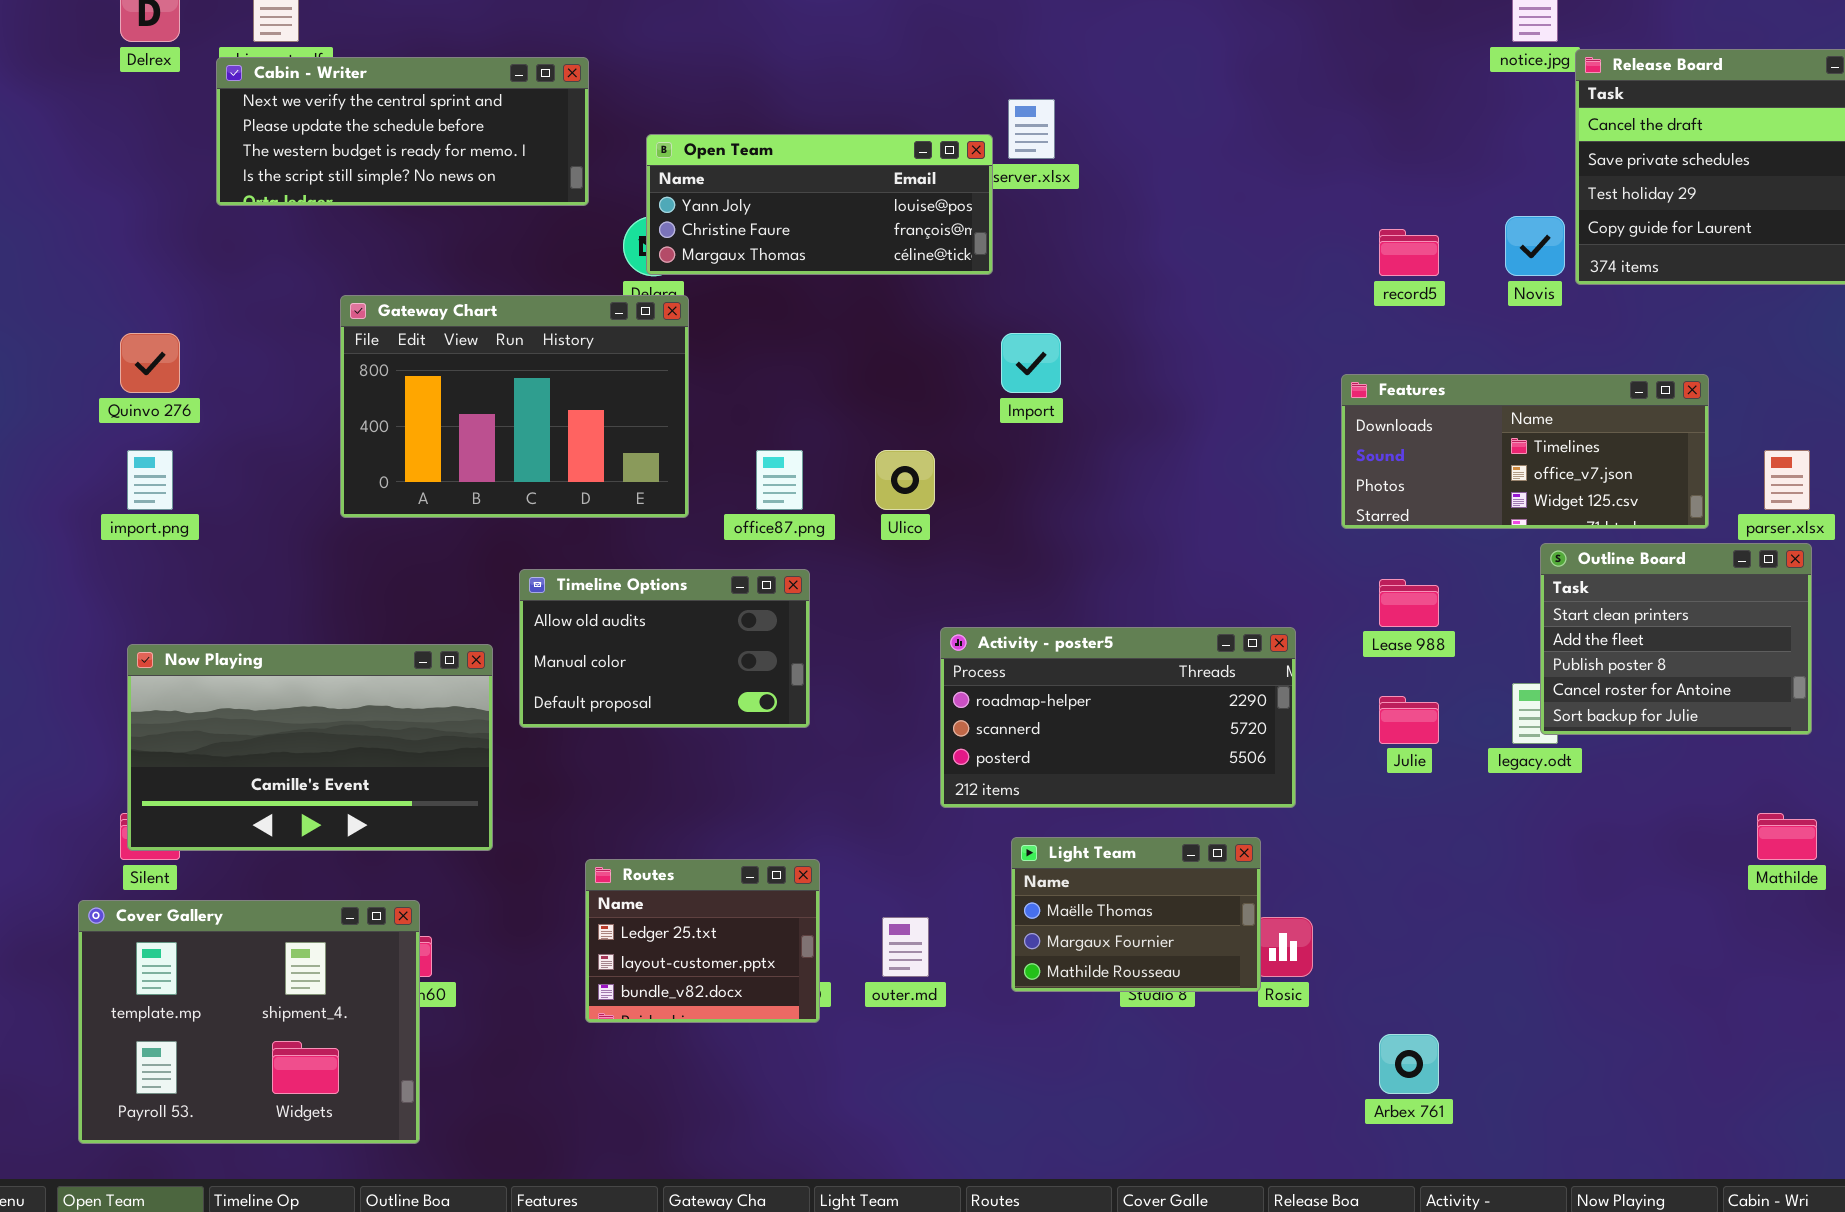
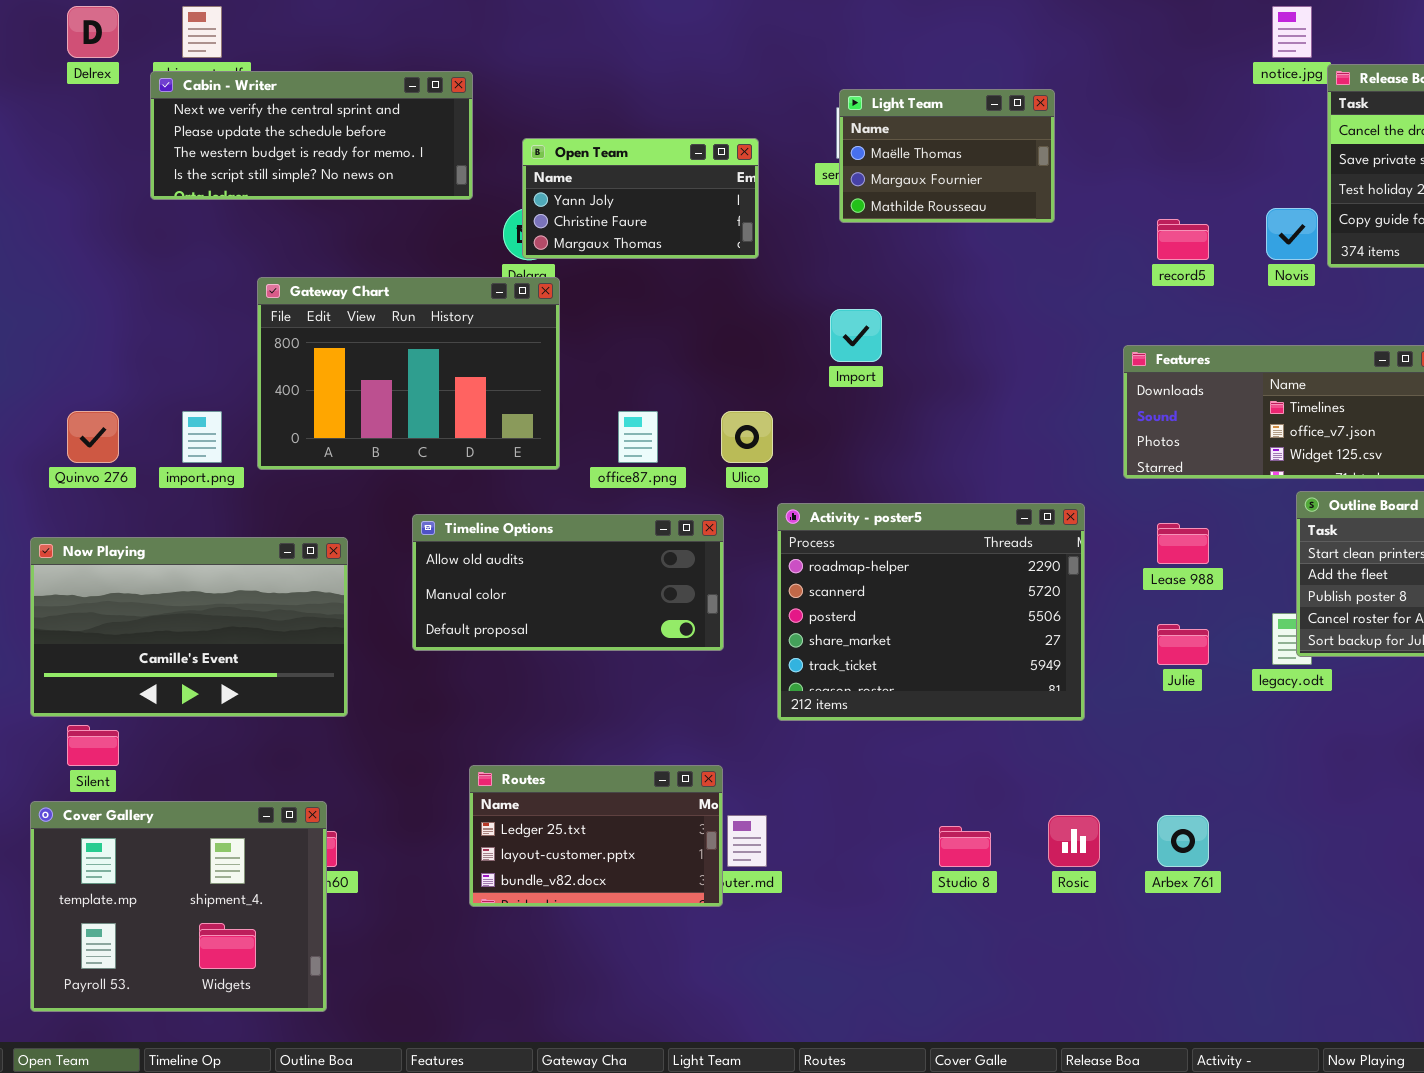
Open Team: [646,134,993,275] -> [522,138,759,259], resized
Quinvo 276: [120,333,180,393] -> [67,411,119,463], moved
import.png: [127,450,173,510] -> [182,411,222,463], moved
Timeline Options: [519,569,810,728] -> [412,514,724,651], resized
Activity - poster5: [940,627,1296,808] -> [777,503,1085,721], resized
Now Playing: [127,644,493,851] -> [30,537,348,717], moved
Light Team: [1011,837,1261,992] -> [839,89,1055,223], moved
Routes: [585,859,820,1023] -> [469,765,723,907], resized
Arbex 761: [1379,1034,1439,1094] -> [1157,815,1209,867], moved

